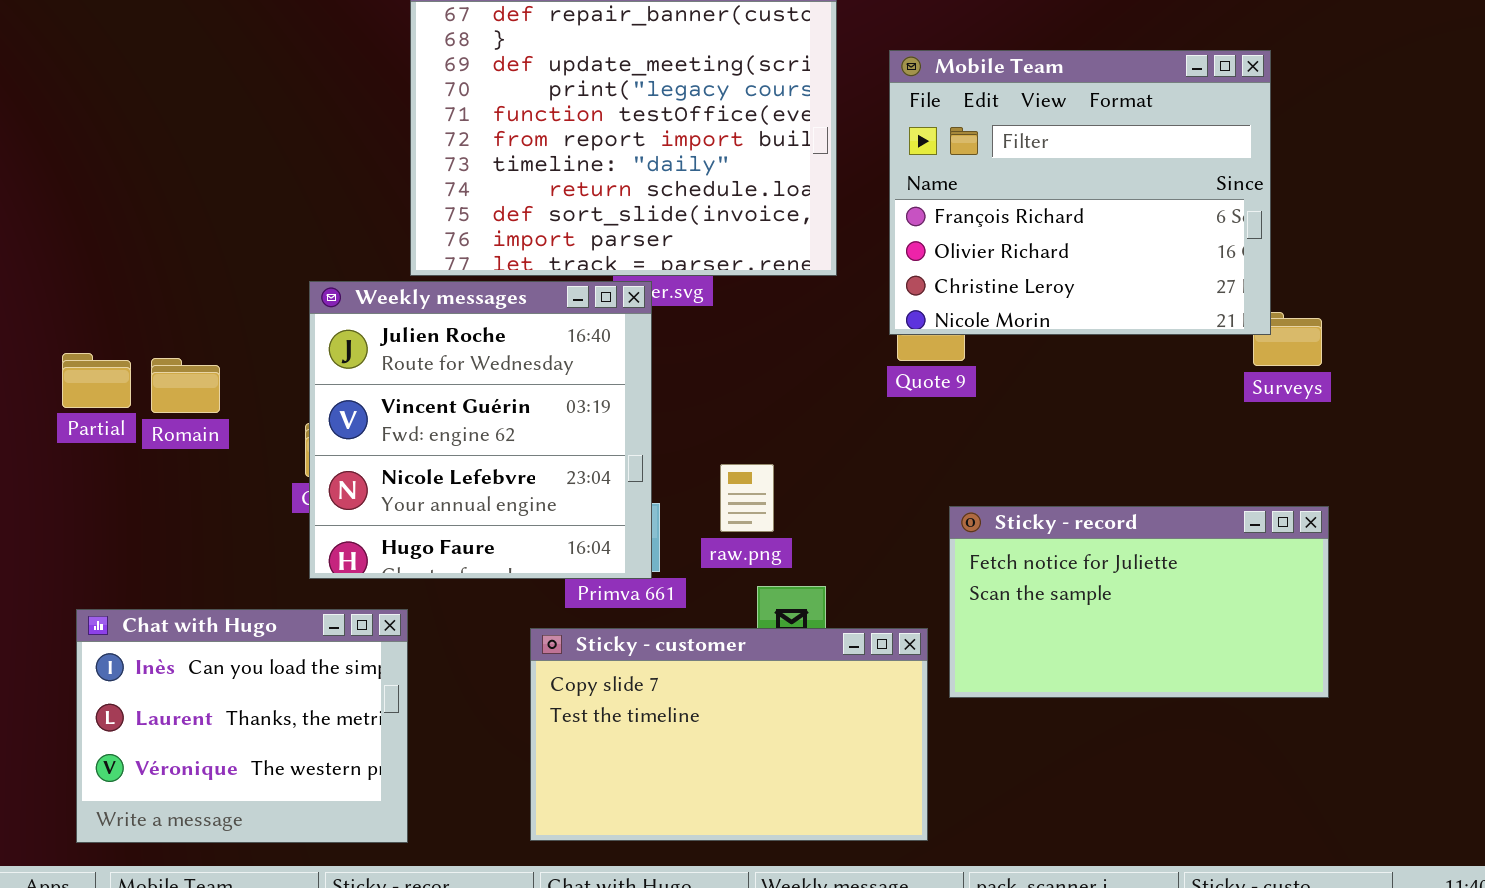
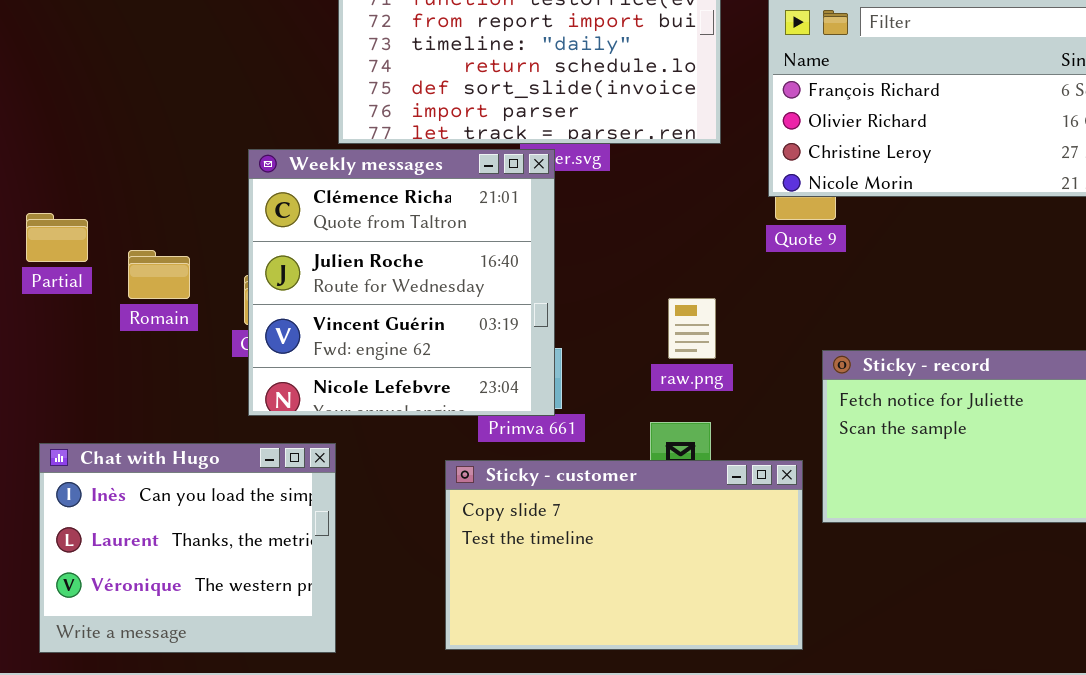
Weekly messages: [309,281,652,579] -> [248,149,555,416], scrolled up 1 row
Romain: [151,358,220,413] -> [128,250,190,299], moved
raw.png: [720,464,774,532] -> [668,298,716,359], moved

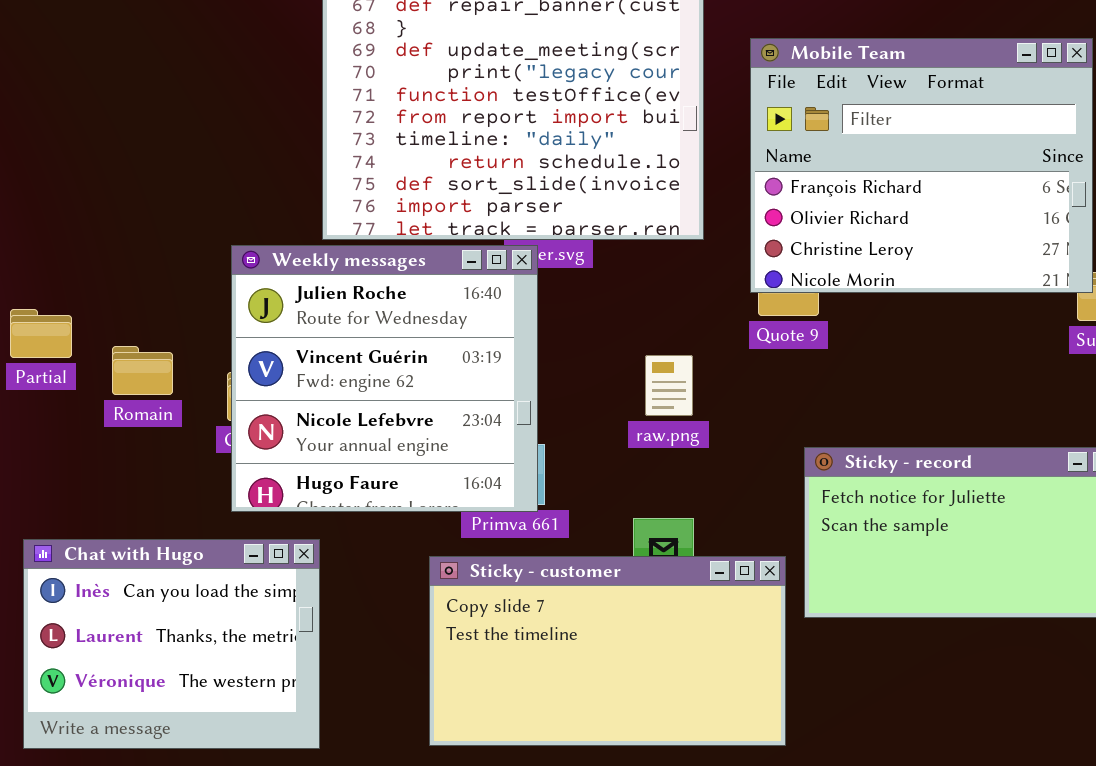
Weekly messages: [248,149,555,416] -> [231,245,538,512], scrolled down 1 row
raw.png: [668,298,716,359] -> [645,355,693,416], moved

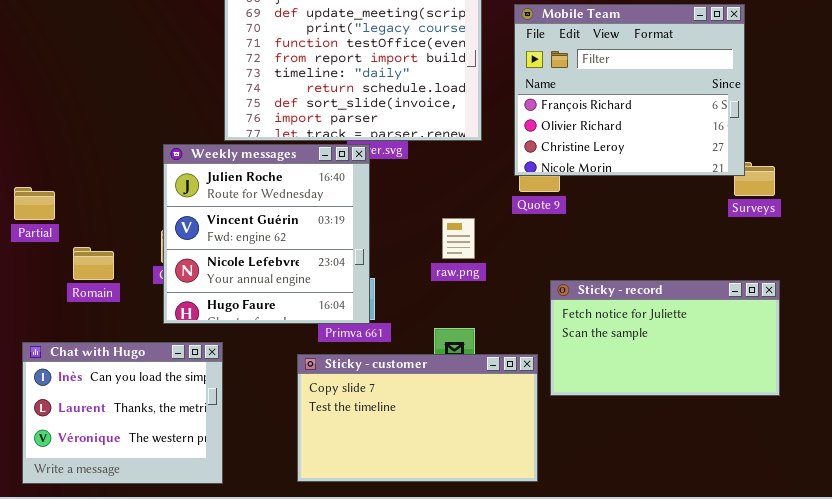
Romain: [112,346,173,395] -> [73,247,114,280], moved

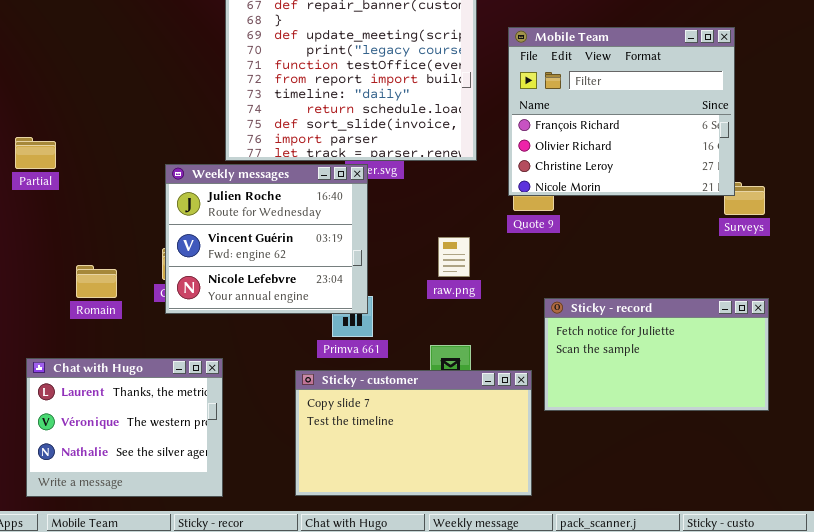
Weekly messages: [163,144,370,324] -> [165,164,368,314], resized
Partial: [14,187,55,220] -> [15,137,56,169], moved
Chat with Hugo: [22,342,223,484] -> [26,358,223,497], scrolled down 1 row

